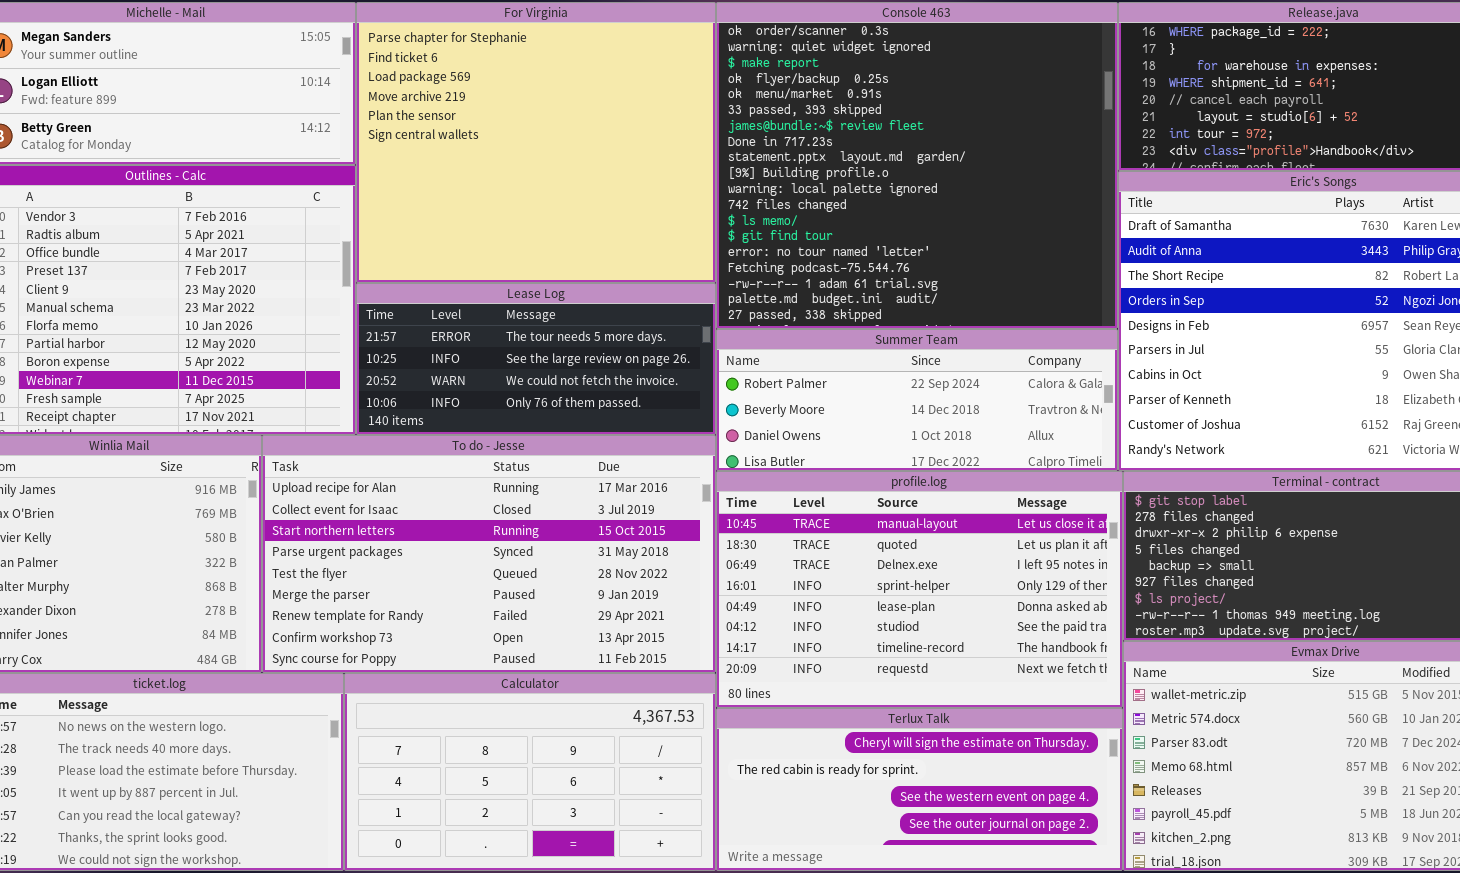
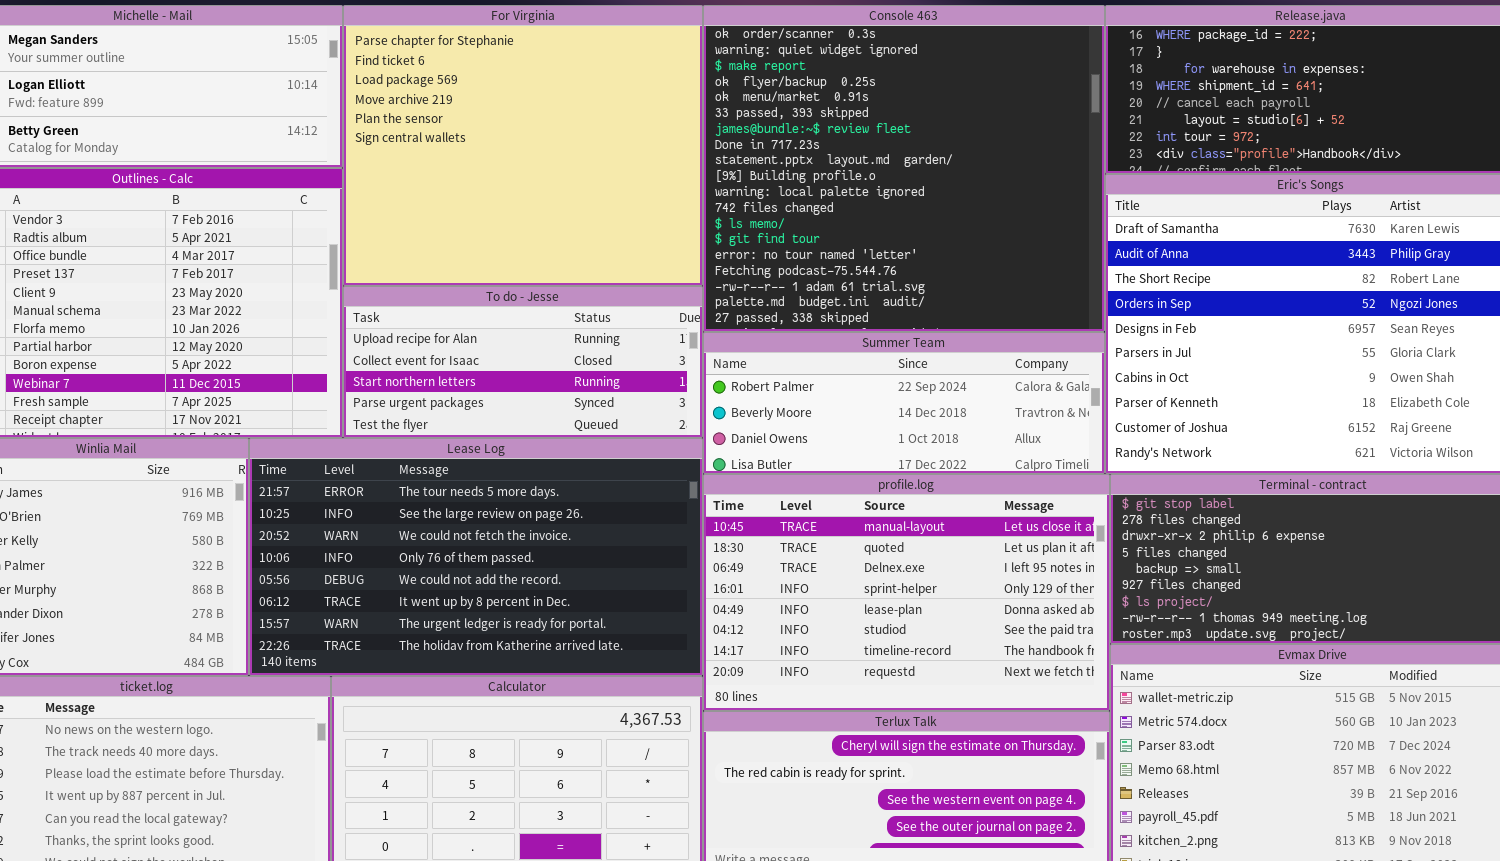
Lease Log: [356,283,716,435] -> [249,438,703,676], moved, resized
To do - Jesse: [262,435,716,673] -> [343,286,703,438], moved, resized

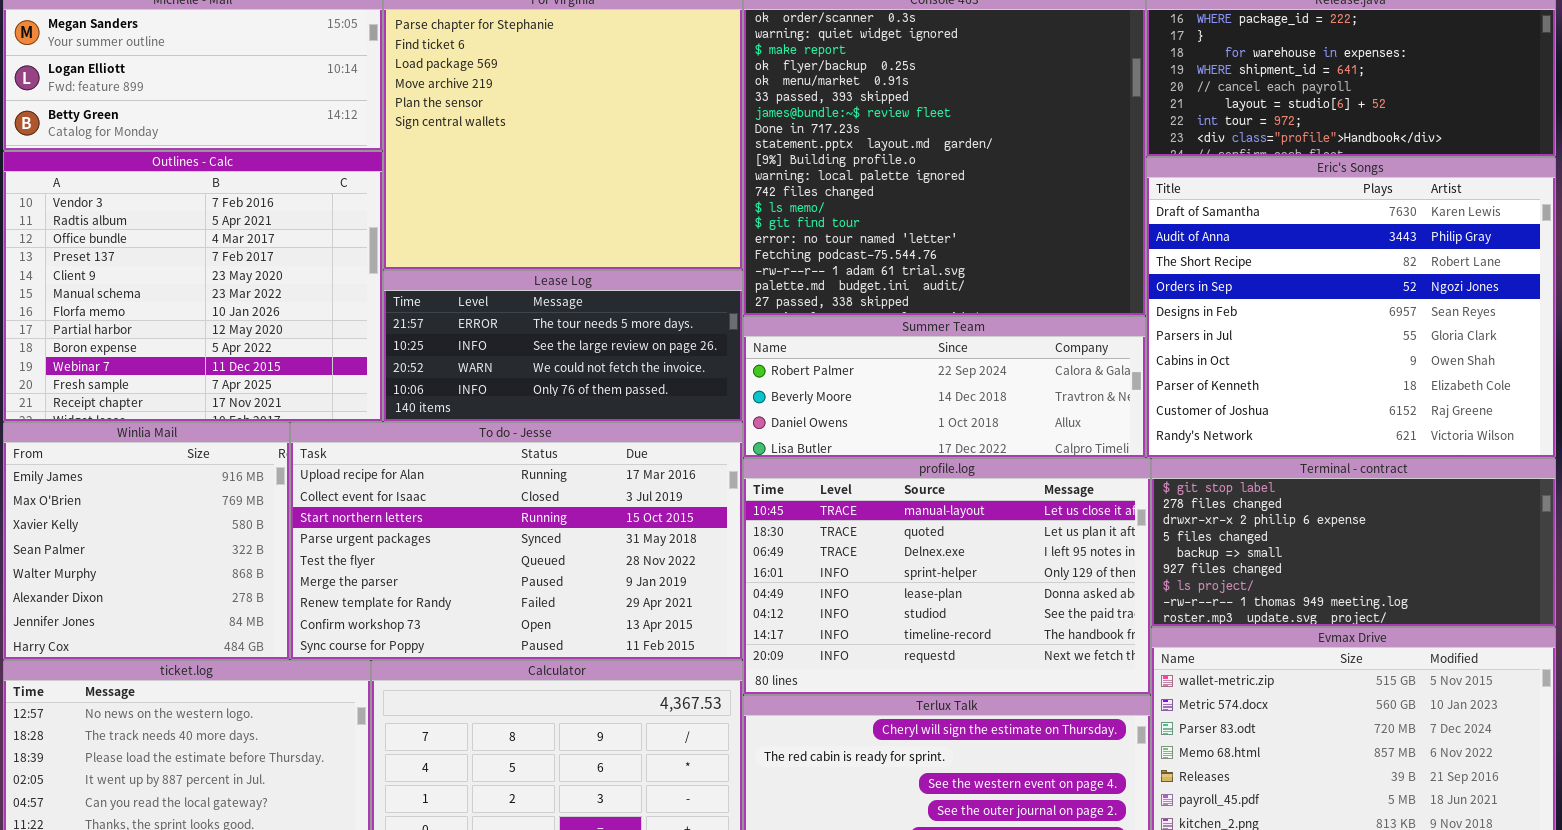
To do - Jesse: [343,286,703,438] -> [290,422,743,660], moved, resized
Lease Log: [249,438,703,676] -> [383,270,743,422], moved, resized

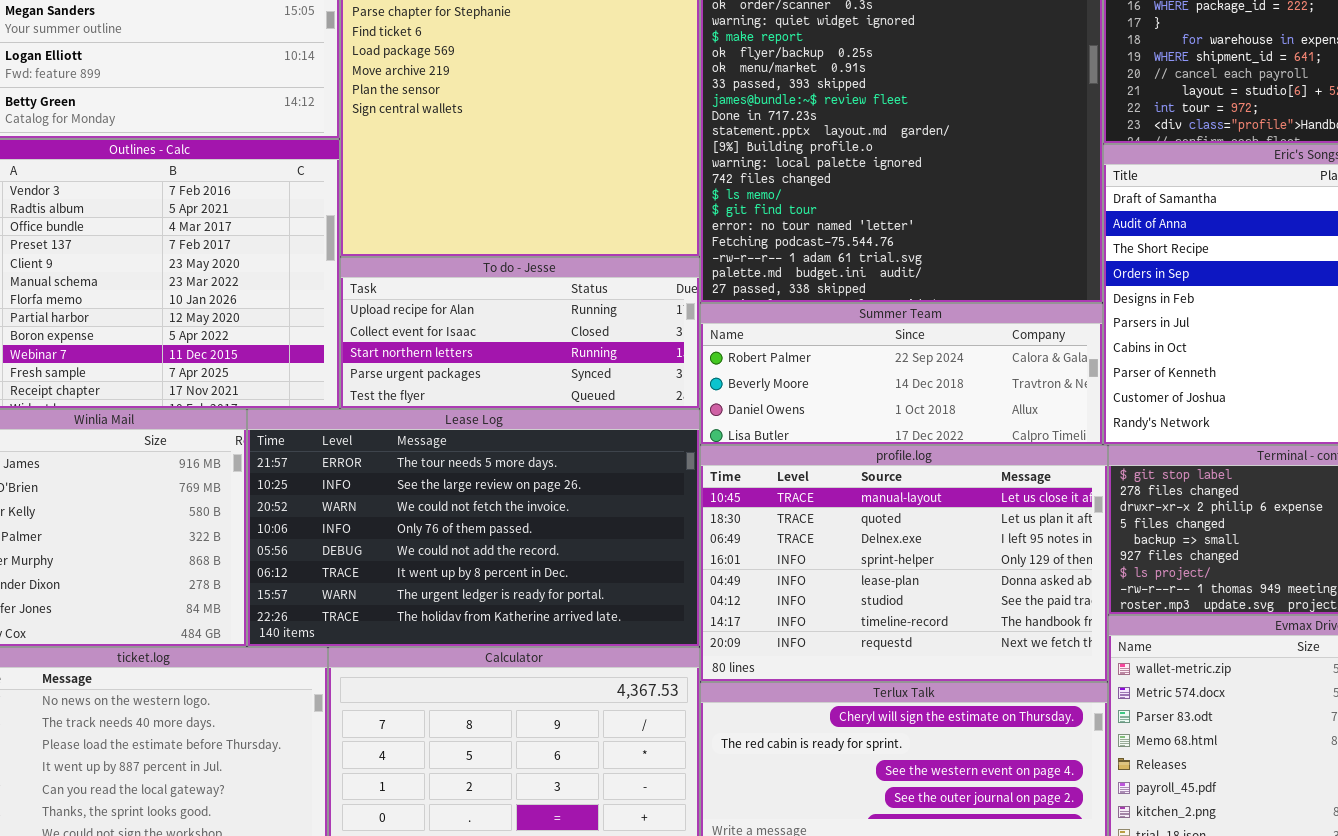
Lease Log: [383,270,743,422] -> [247,409,700,647], moved, resized
To do - Jesse: [290,422,743,660] -> [340,257,700,409], moved, resized

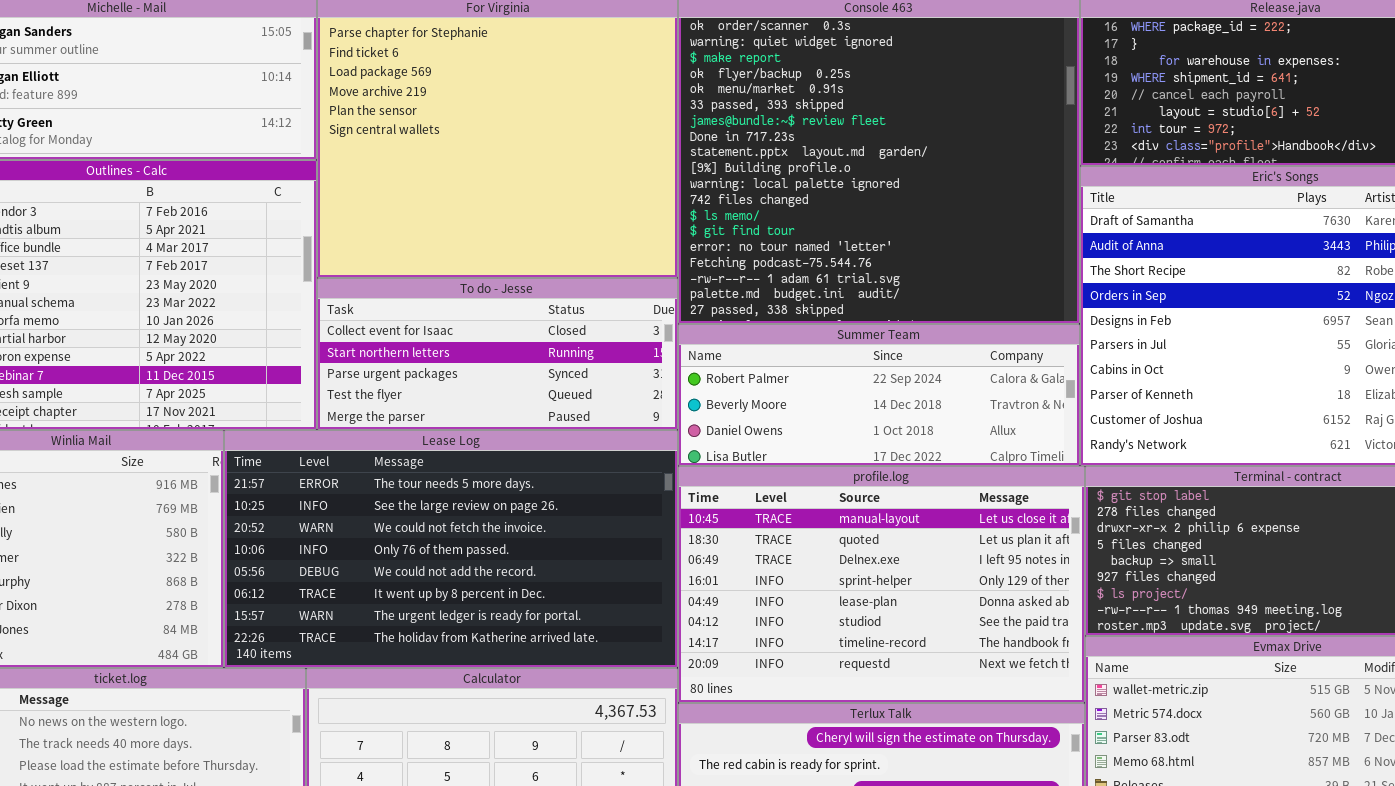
To do - Jesse: [340,257,700,409] -> [317,278,678,430], scrolled down 1 row

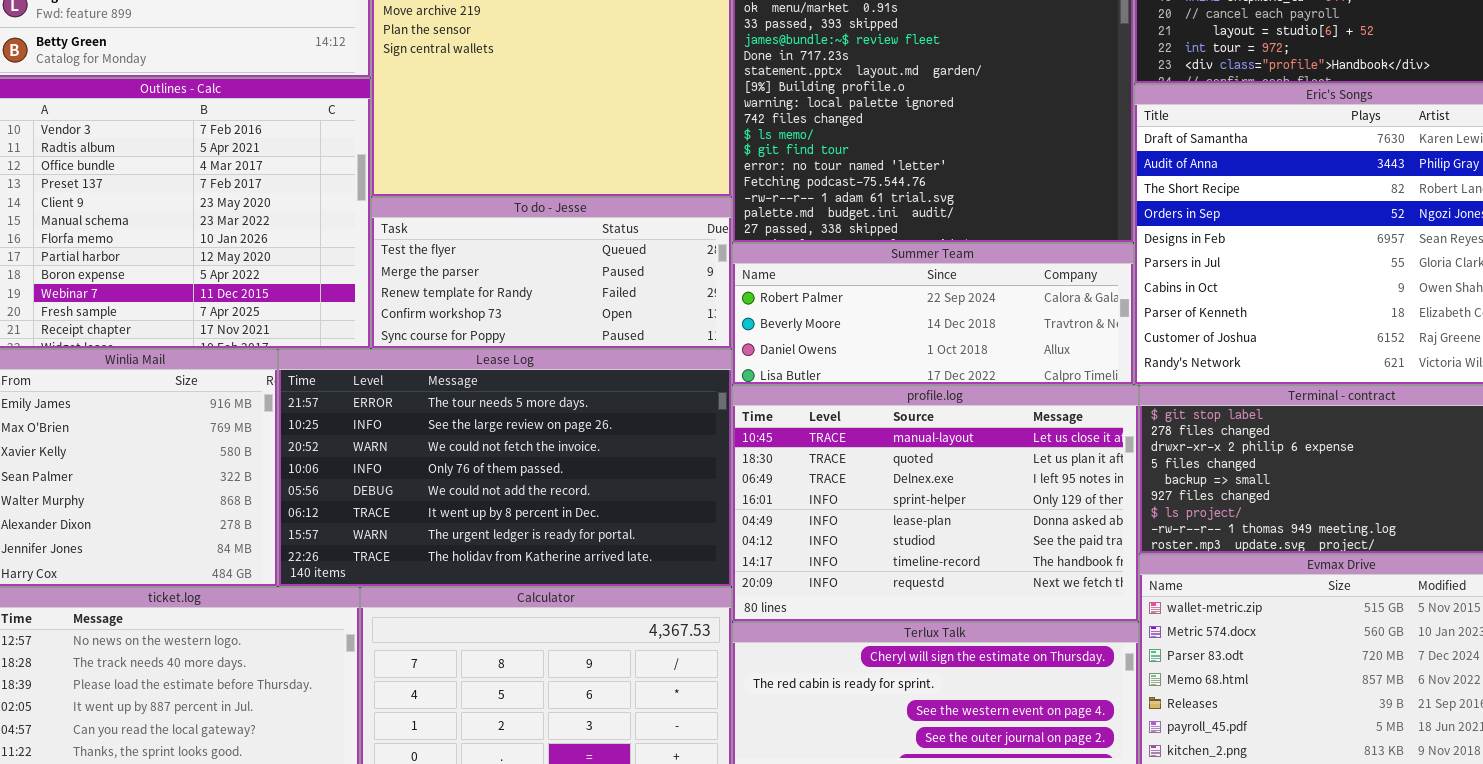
To do - Jesse: [317,278,678,430] -> [371,197,732,349], scrolled down 3 rows

